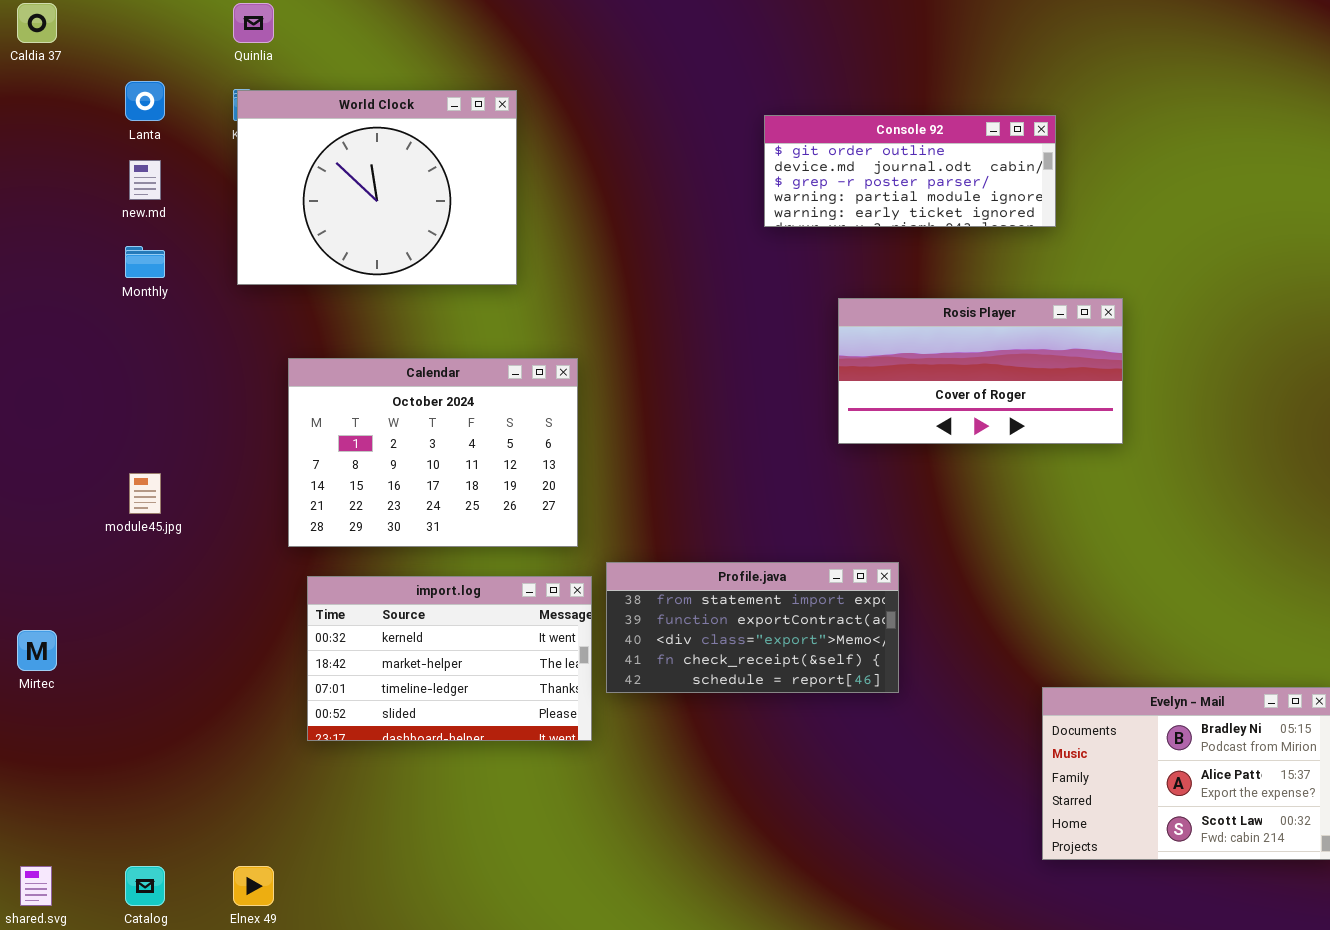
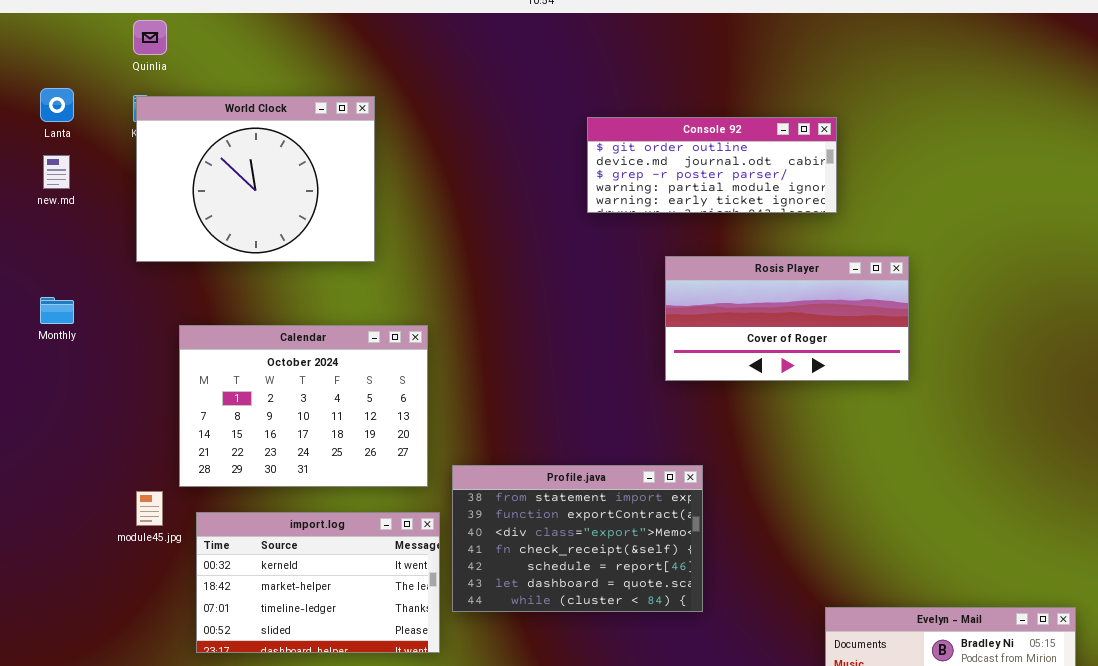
Monthly: [125,246,165,278] -> [40,297,74,324], moved
Rosis Player: [838,298,1123,444] -> [665,256,909,381], moved
module45.jpg: [129,473,161,514] -> [136,491,163,526], moved
Profile.java: [606,562,899,693] -> [452,465,703,612], resized

